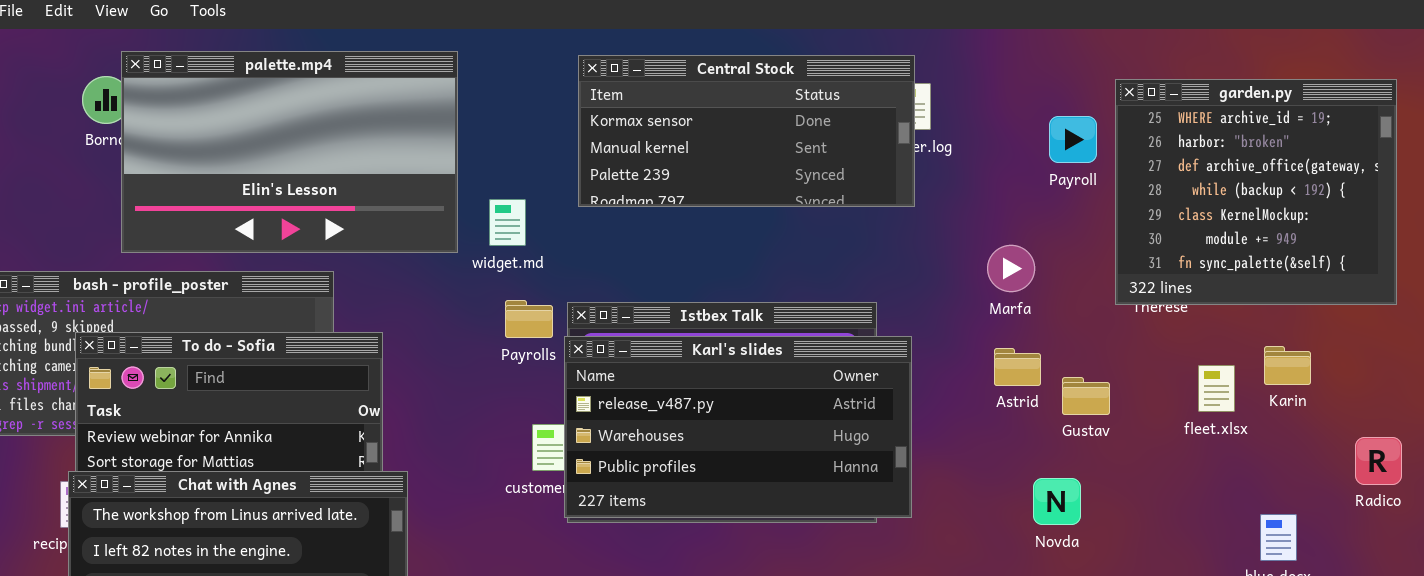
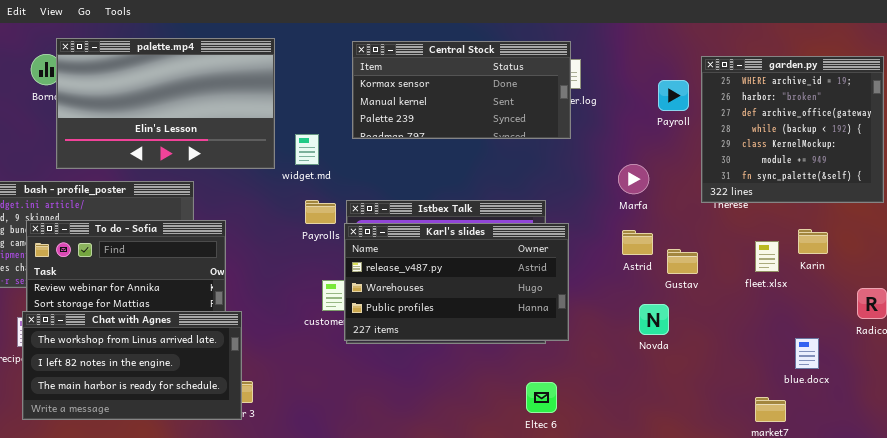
Novda: [1033,478,1081,525] -> [639,304,669,335], moved

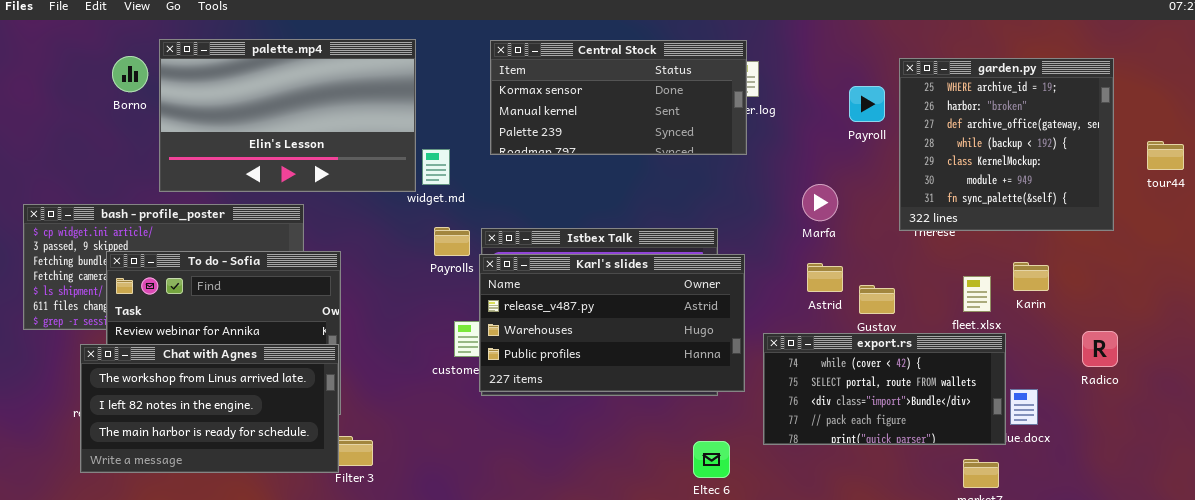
palette.mp4: [56,38,275,169] -> [159,39,416,192], moved
export.rs: none -> [763,333,1006,445], opened
Chat with Agnes: [22,311,242,420] -> [80,344,339,473], moved

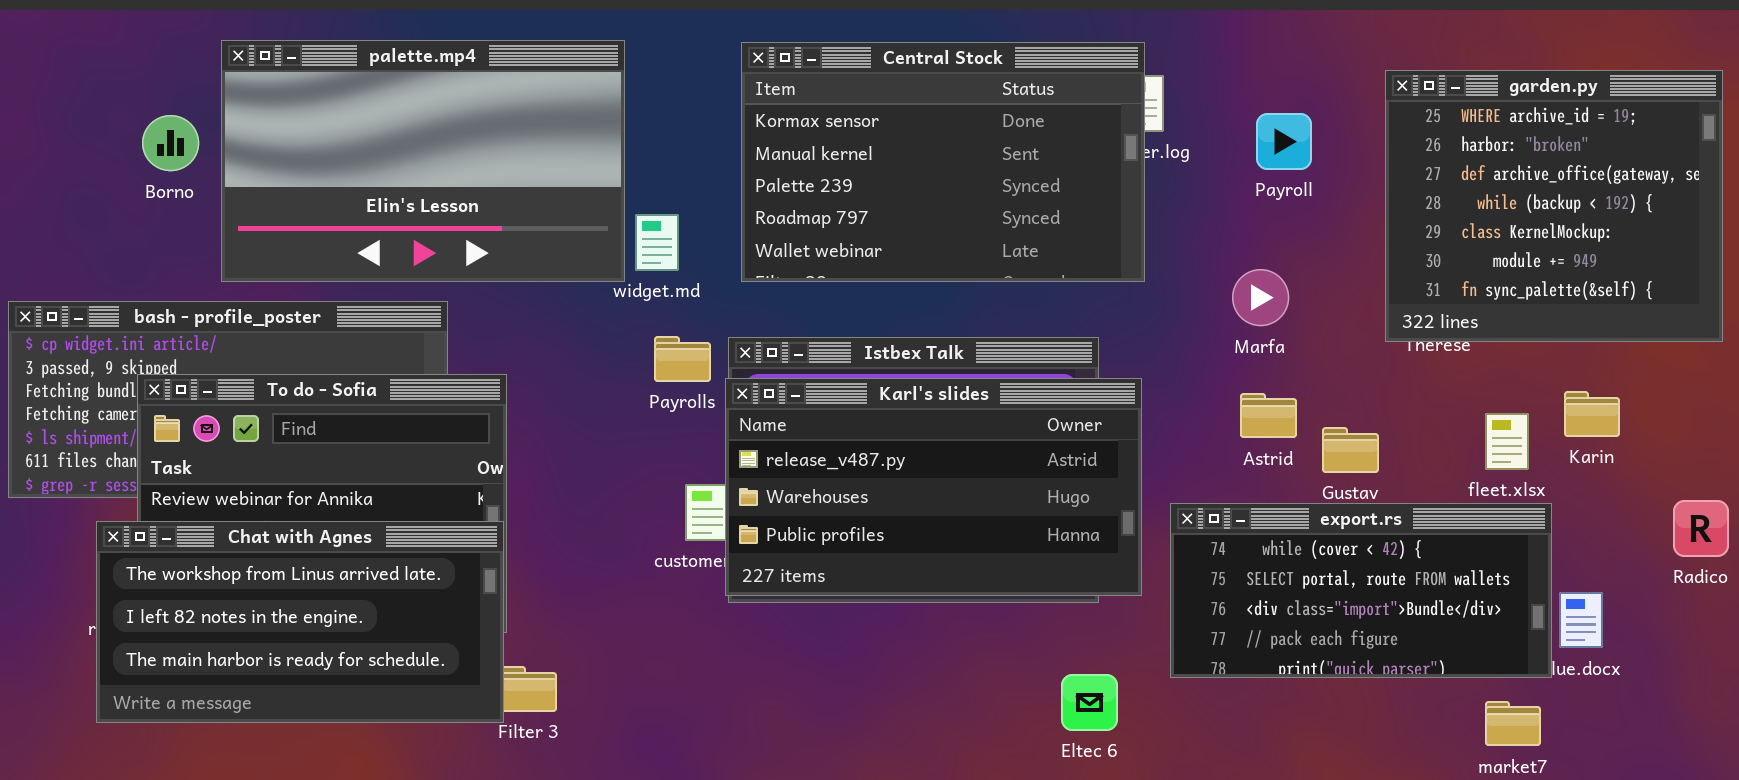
Central Stock: [490,40,747,155] -> [741,42,1145,282], resized
Borno: [112,56,148,92] -> [142,115,199,171], moved
Payroll: [849,86,885,122] -> [1256,113,1312,170], moved

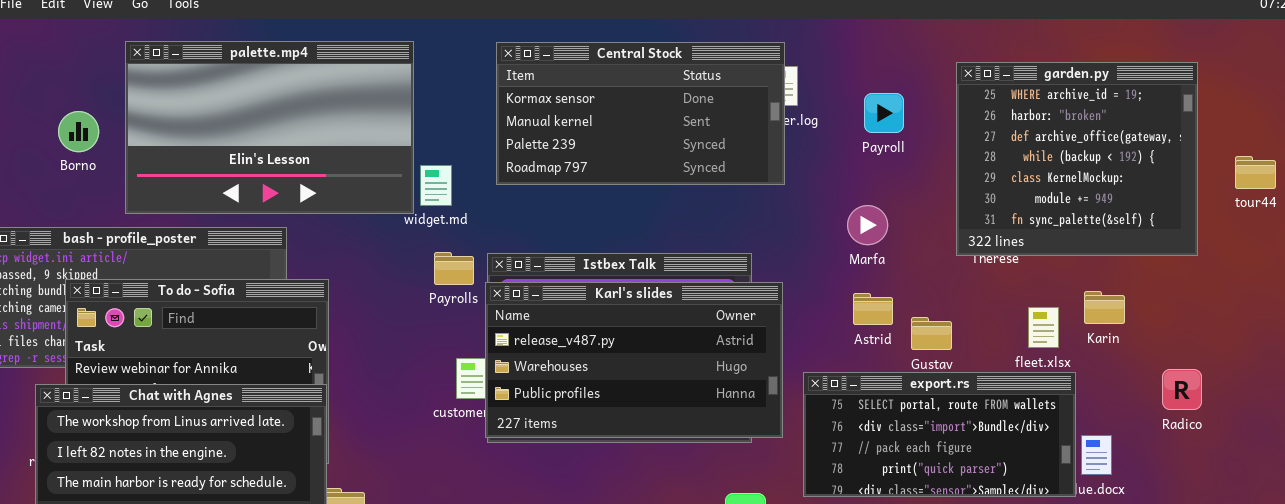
Central Stock: [741,42,1145,282] -> [496,42,785,185], resized
Borno: [142,115,199,171] -> [58,111,99,152], moved
export.rs: [1170,503,1552,678] -> [803,372,1076,497], scrolled down 1 row

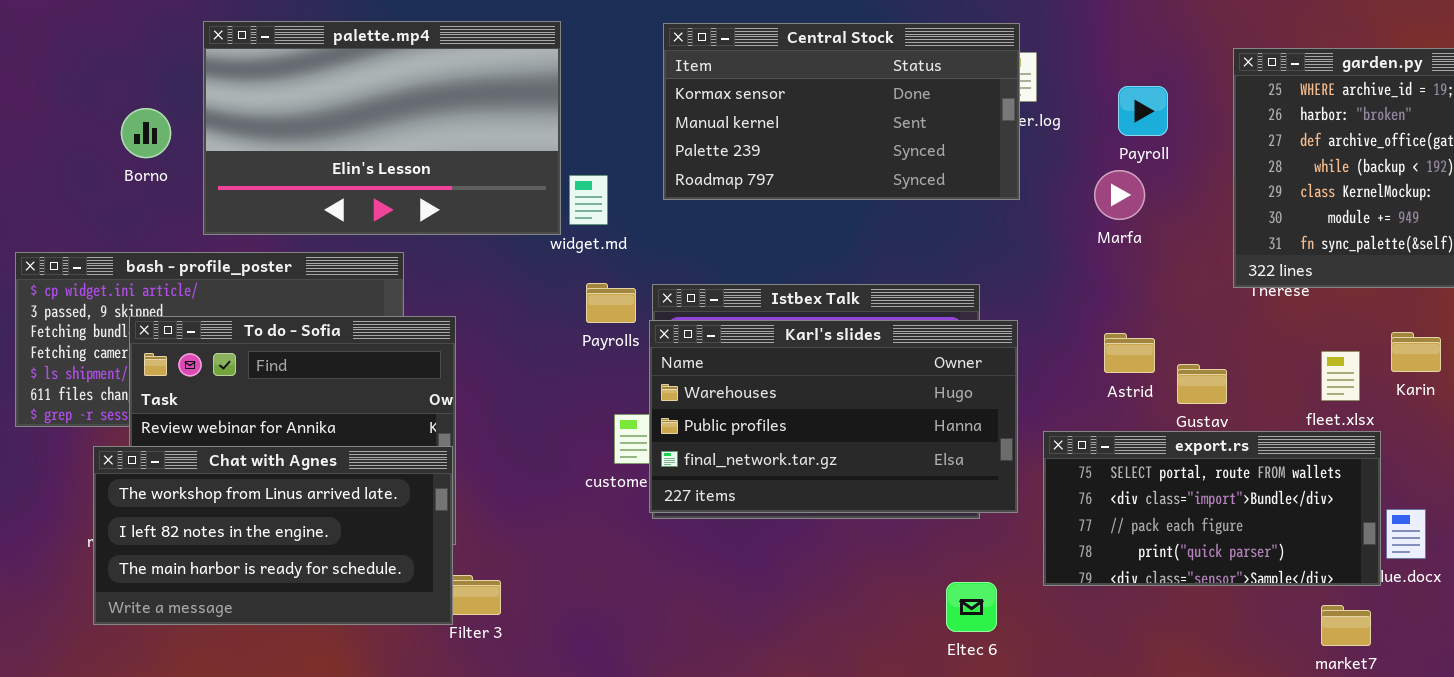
Marfa: [847,205,888,245] -> [1094,170,1145,220], moved
Karl's slides: [485,282,783,438] -> [649,320,1018,513], scrolled down 1 row

